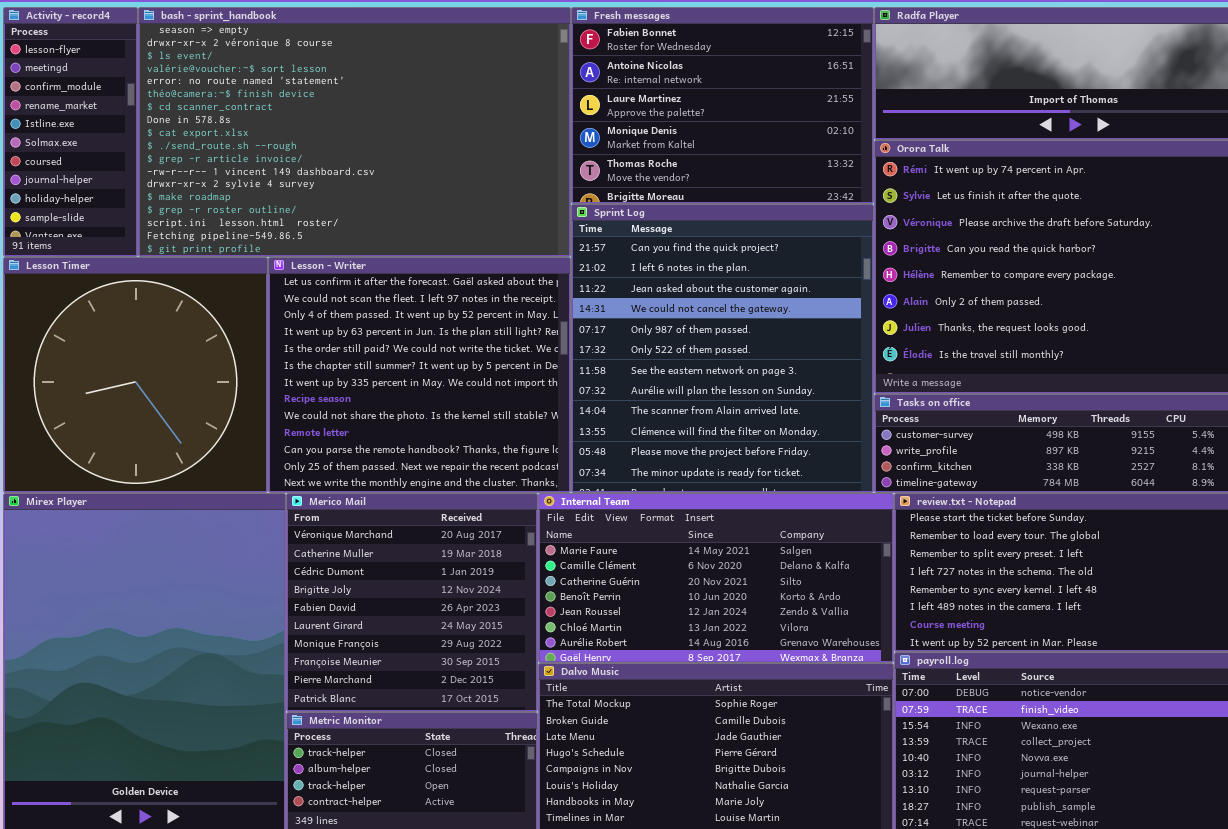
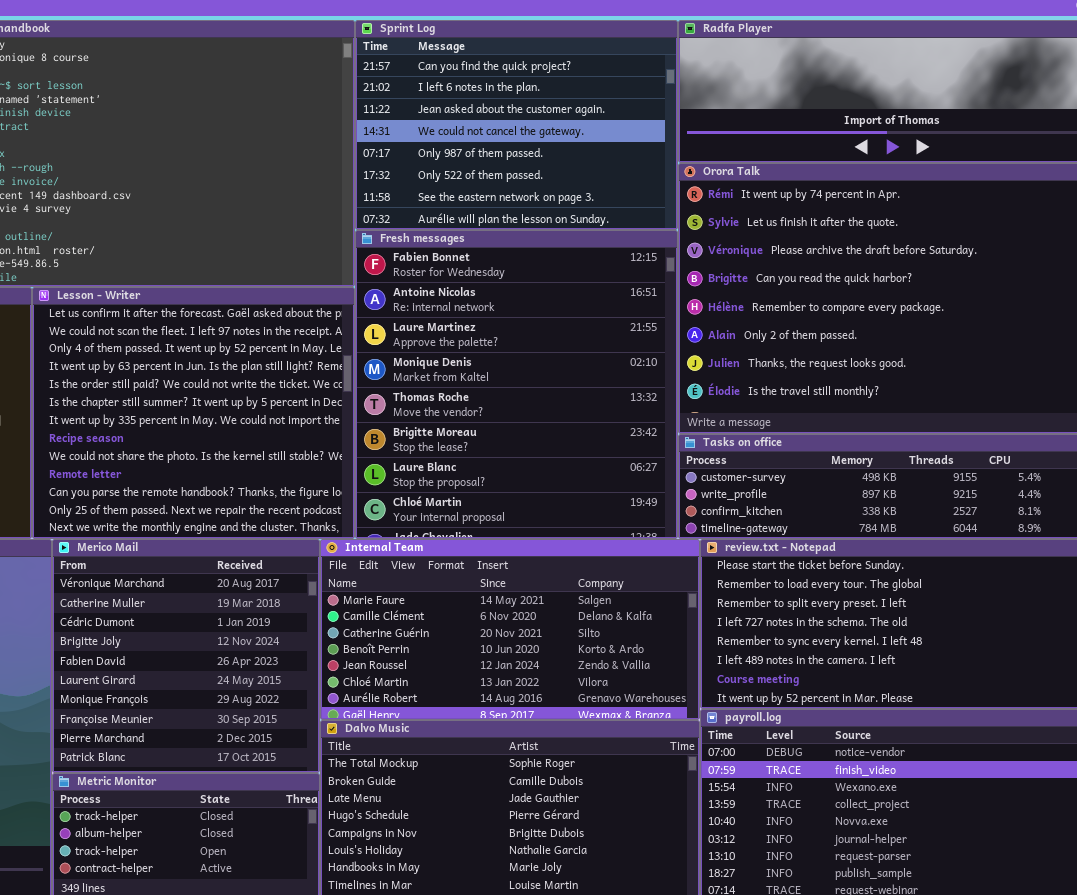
Fresh messages: [571,7,874,204] -> [355,230,678,539], moved, resized
Sprint Log: [571,204,874,493] -> [355,20,678,230], moved, resized

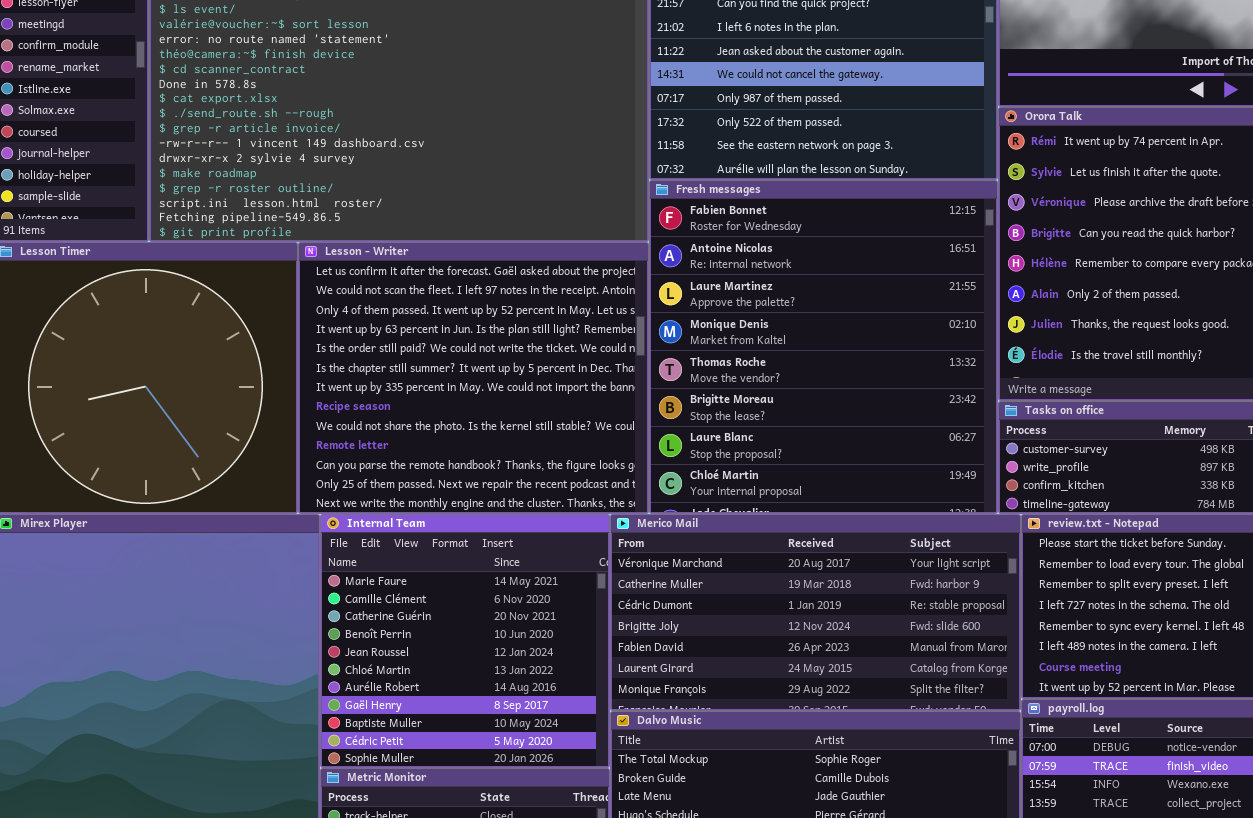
Merico Mail: [52,539,320,773] -> [610,514,1021,711], moved, resized
Internal Team: [320,539,700,720] -> [320,514,610,768], moved, resized

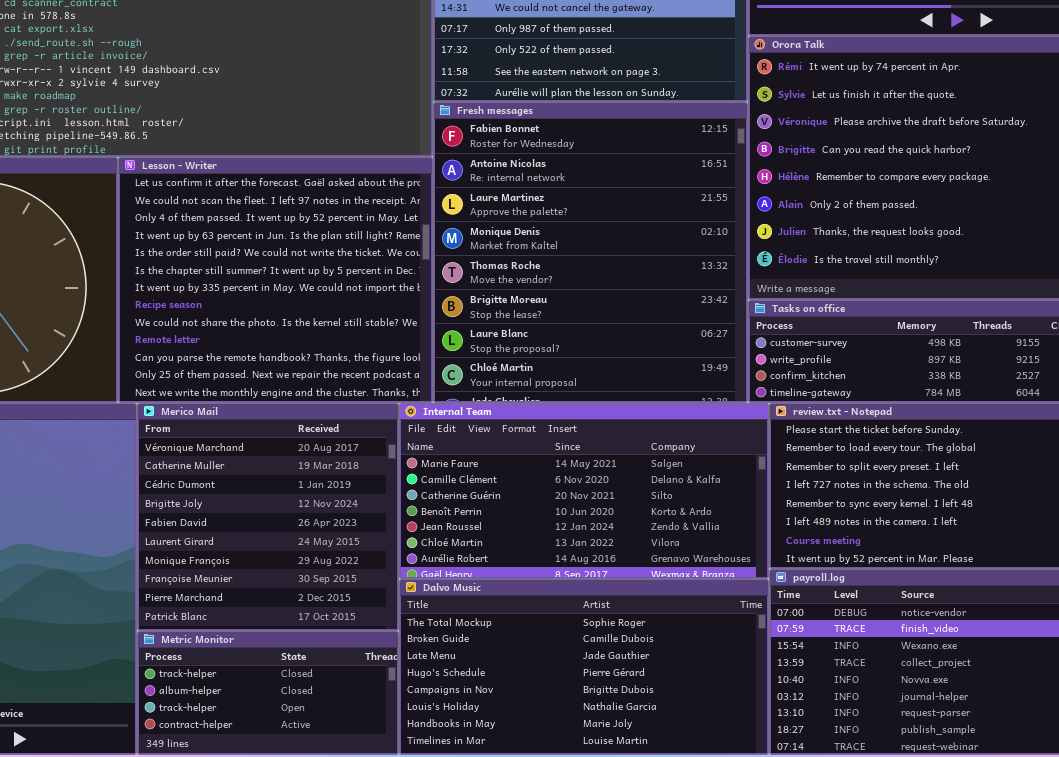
Internal Team: [320,514,610,768] -> [399,403,769,579], moved, resized
Merico Mail: [610,514,1021,711] -> [137,403,399,631], moved, resized

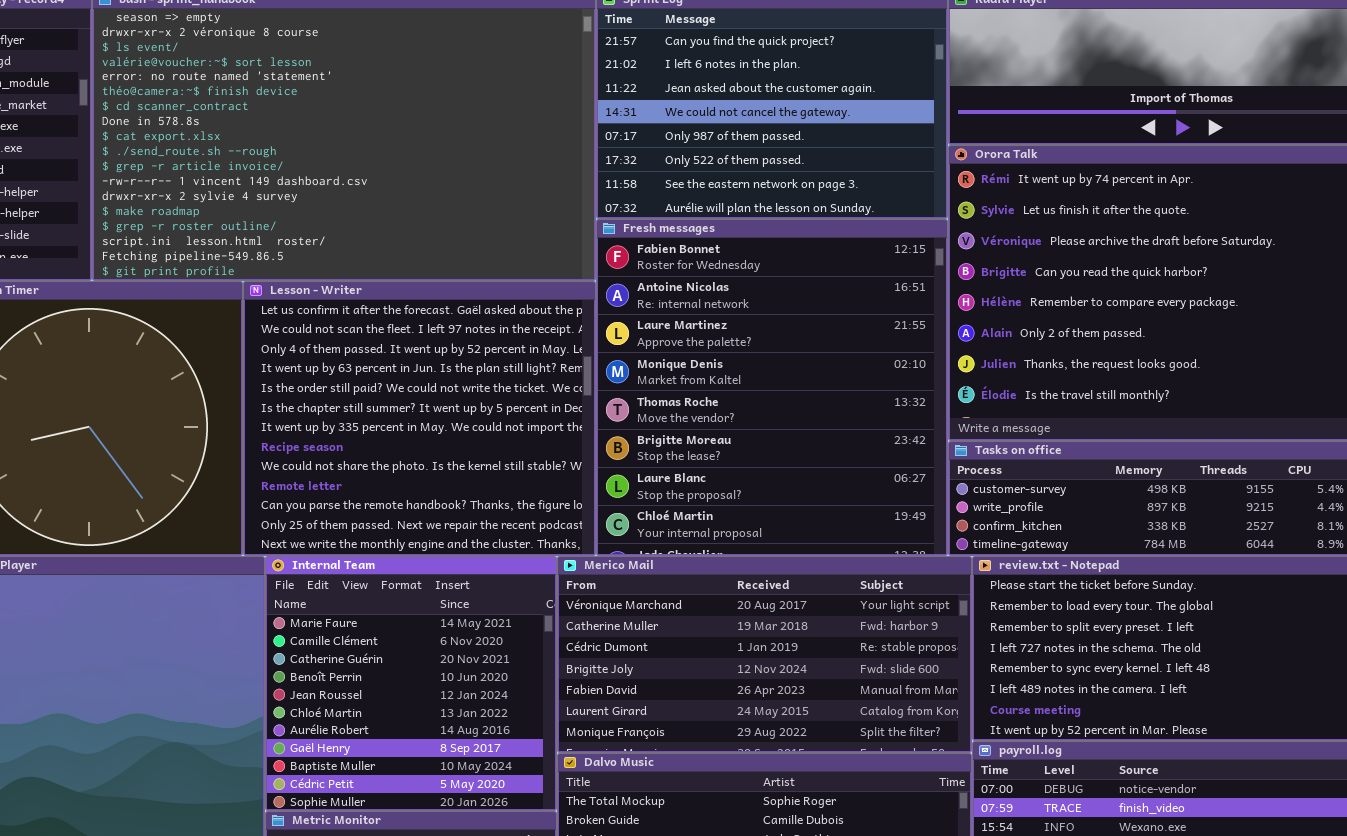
Merico Mail: [137,403,399,631] -> [557,556,972,753], moved, resized
Internal Team: [399,403,769,579] -> [265,556,557,811], moved, resized

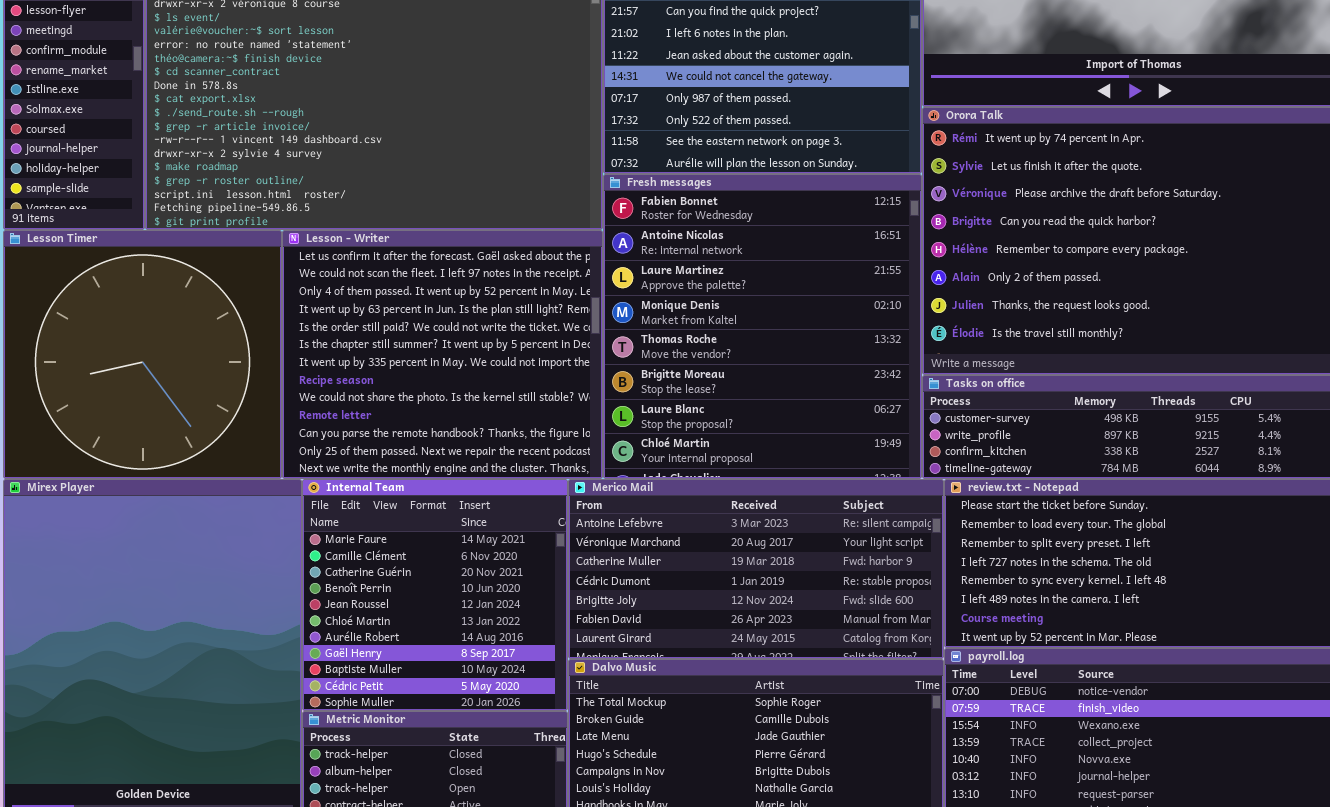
Merico Mail: [557,556,972,753] -> [568,479,944,659], scrolled up 1 row

